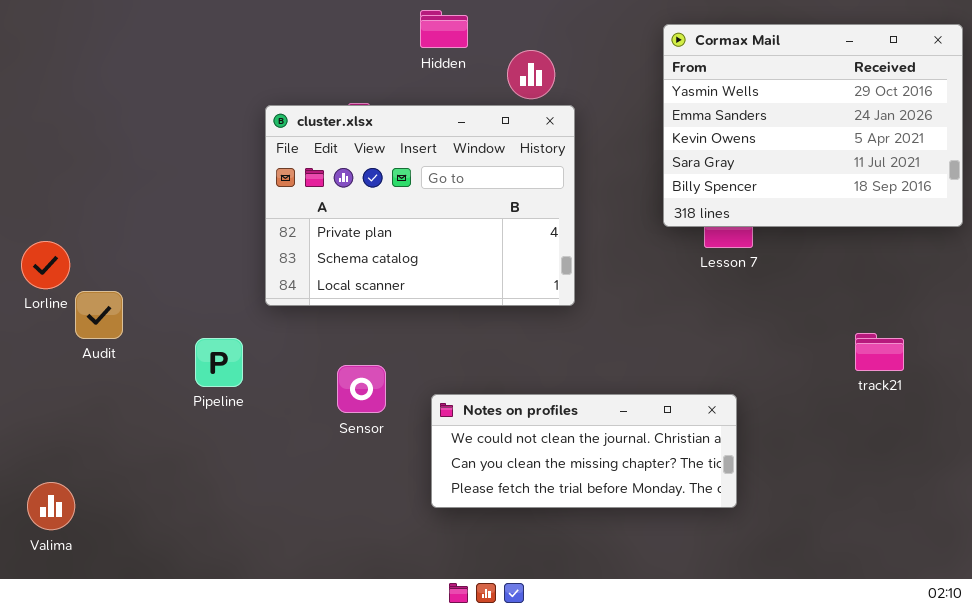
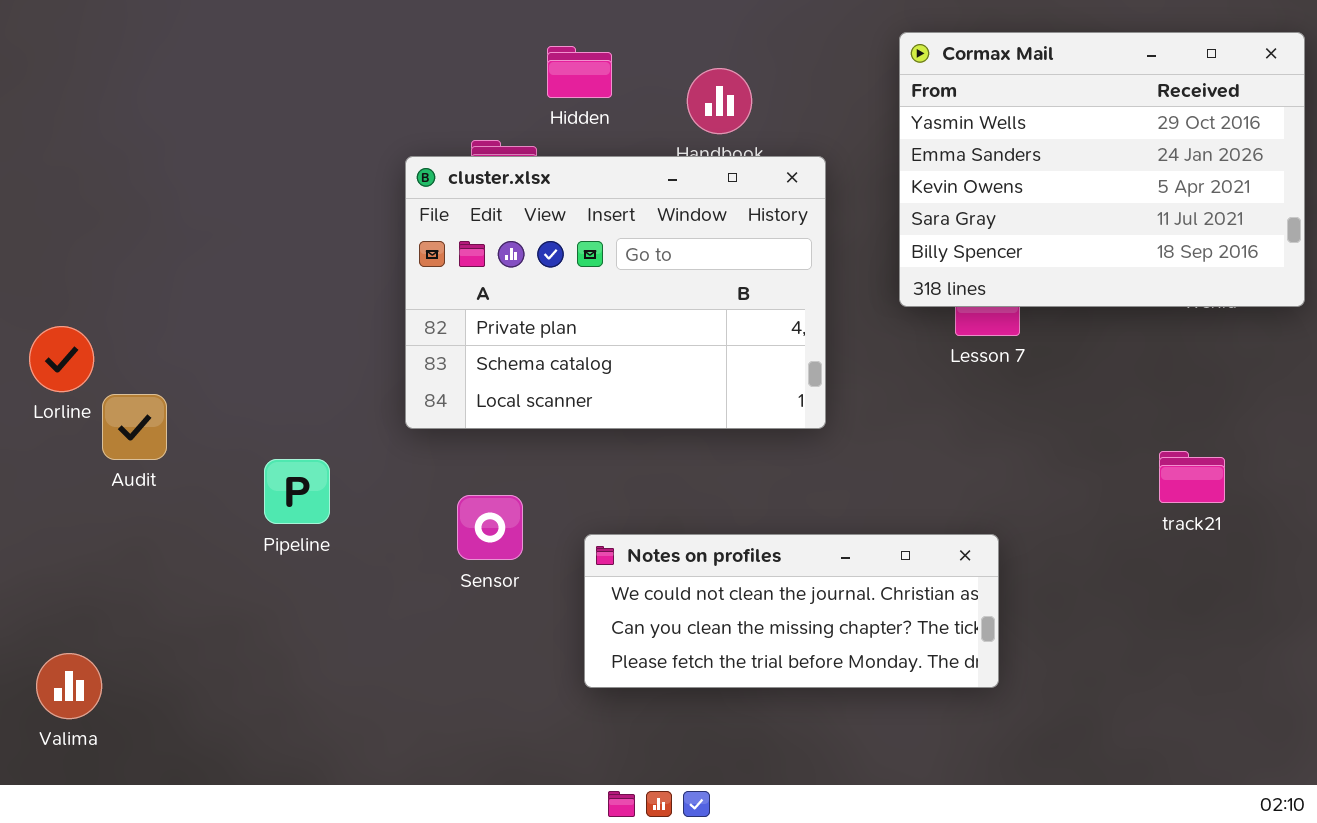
Hidden: [420,10,468,48] -> [547,46,612,98], moved
cluster.xlsx: [265,105,575,306] -> [405,156,826,429], moved

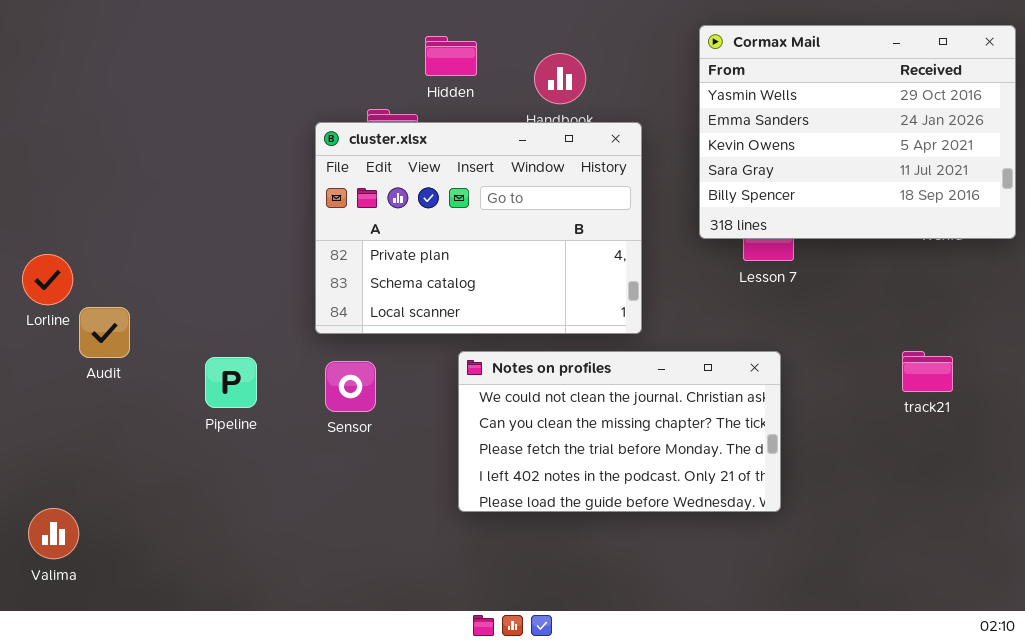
Sensor: [457,495,523,560] -> [325,361,376,412], moved
Notes on profiles: [584,534,999,688] -> [458,351,781,512], moved, resized

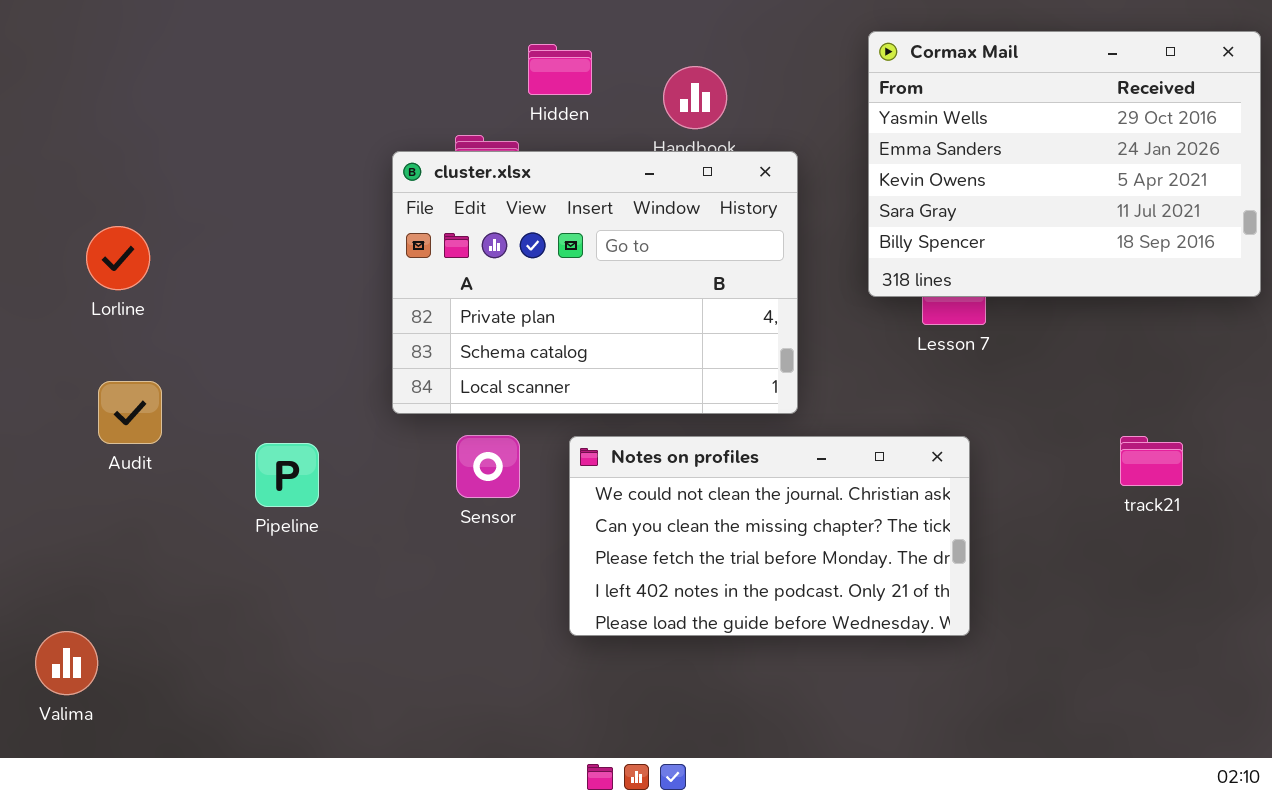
Lorline: [22,254,73,305] -> [86,226,150,290], moved
Sensor: [325,361,376,412] -> [456,435,520,498], moved

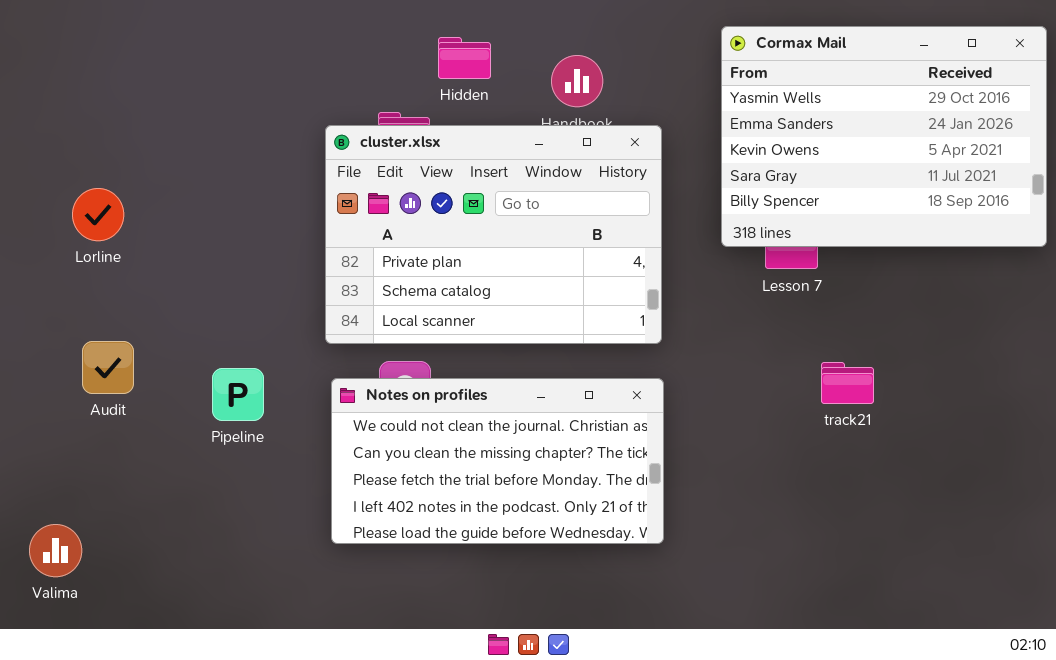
Audit: [98,381,162,444] -> [82,341,134,394], moved
Notes on profiles: [569,436,970,636] -> [331,378,664,544], moved
track21: [1120,436,1183,486] -> [821,362,874,404], moved

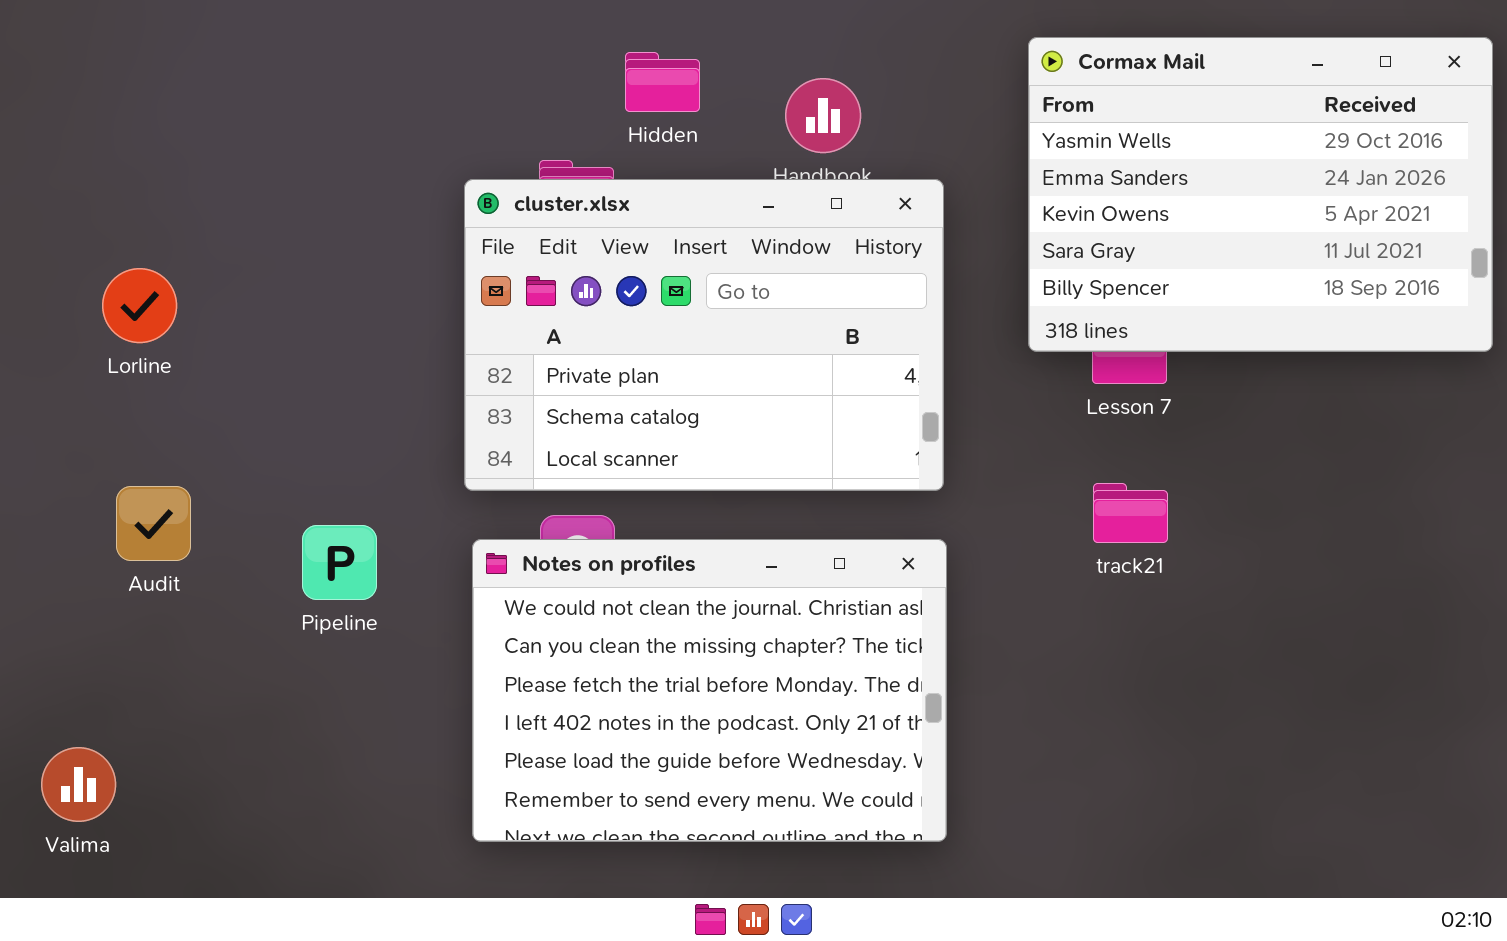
track21: [821,362,874,404] -> [1093,483,1168,543], moved
Notes on profiles: [331,378,664,544] -> [472,539,947,842], resized

